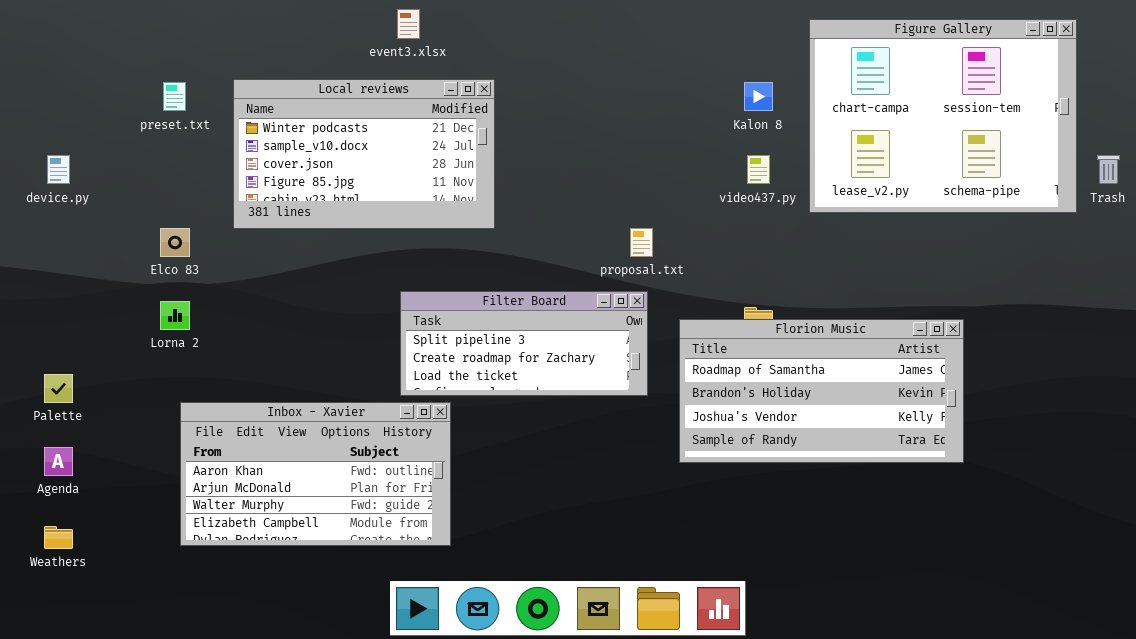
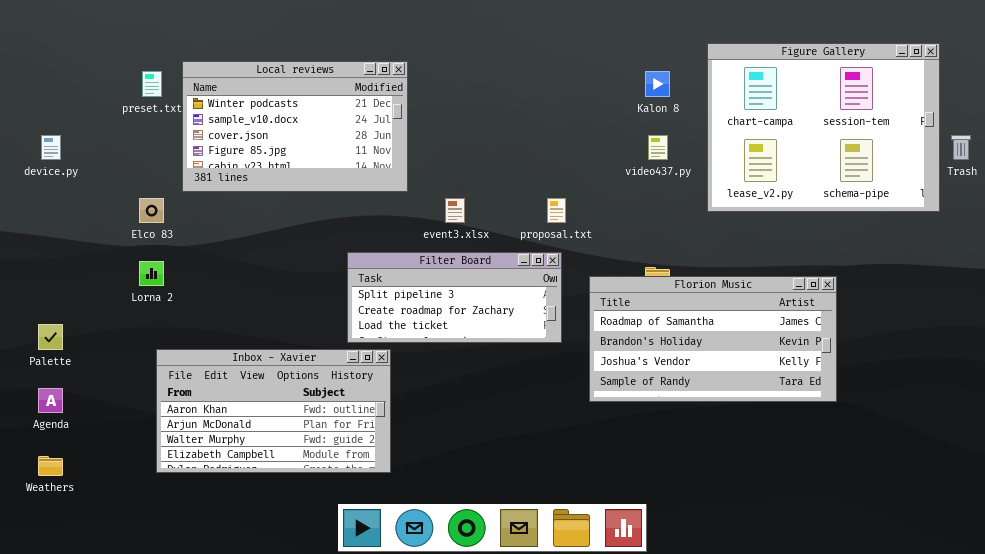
event3.xlsx: [397,9,420,39] -> [445,198,465,223], moved
Figure Gallery: [809,19,1077,213] -> [707,43,940,212], moved
Local reviews: [233,79,495,229] -> [182,61,408,192], moved

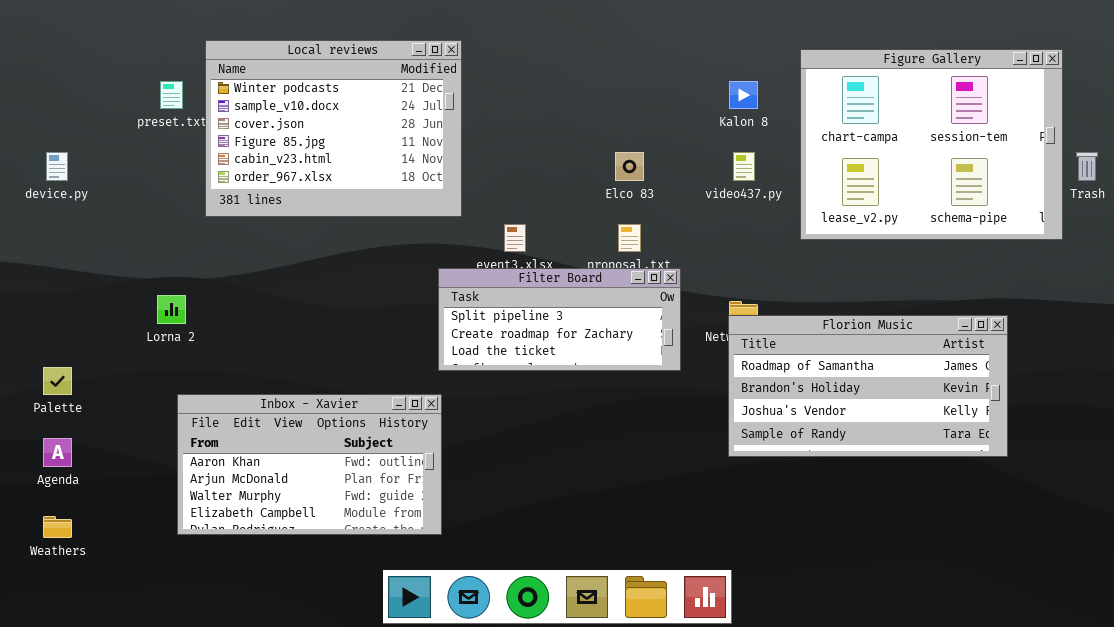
Local reviews: [182,61,408,192] -> [205,40,462,217], resized
Elco 83: [139,198,164,223] -> [615,152,644,181], moved
Filter Board: [347,252,562,343] -> [438,268,681,371], moved
Florion Music: [589,276,837,402] -> [728,315,1008,457], moved

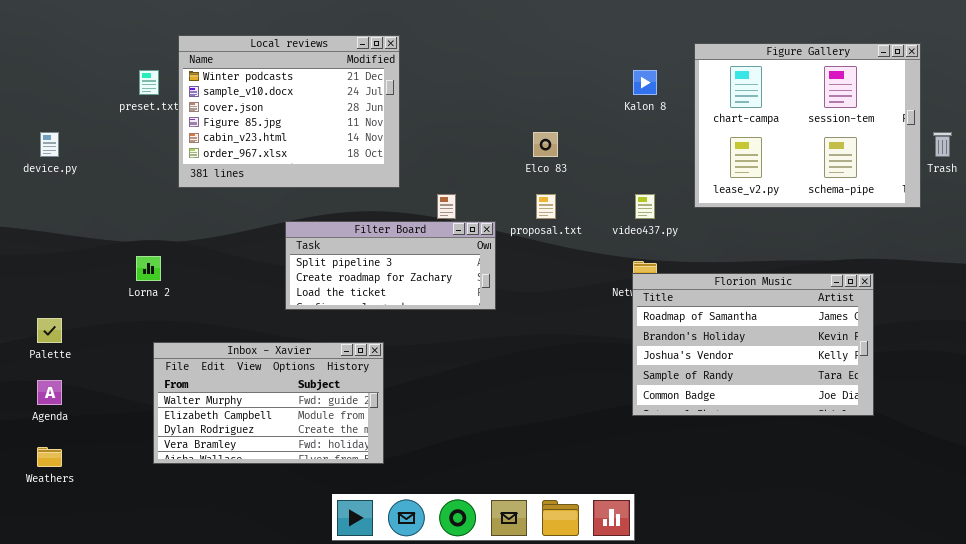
video437.py: [733,152,755,181] -> [635,194,655,219], moved
Filter Board: [438,268,681,371] -> [285,221,496,310], moved
Florion Music: [728,315,1008,457] -> [632,273,874,416], resized
Inbox - Xavier: [177,394,442,535] -> [153,342,384,464], scrolled down 2 rows

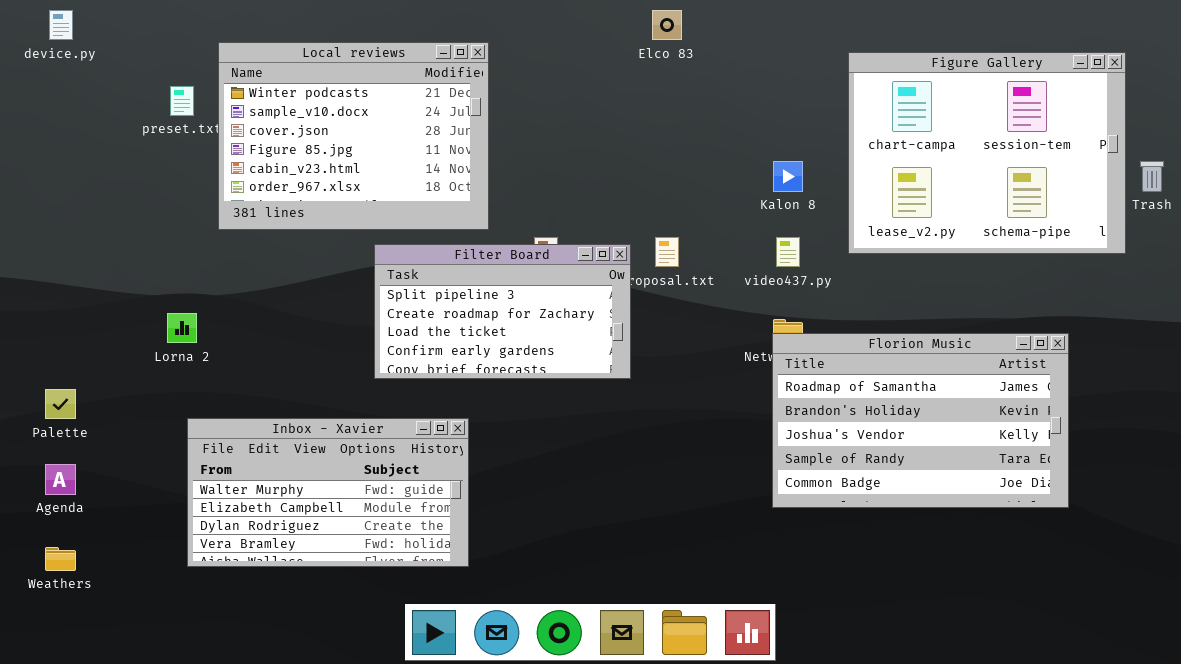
Kalon 8: [633,70,657,95] -> [773,161,803,192], moved
device.py: [40,132,59,157] -> [49,10,73,40], moved
Elco 83: [533,132,558,157] -> [652,10,682,40], moved
Filter Board: [285,221,496,310] -> [374,244,631,379], moved, resized

